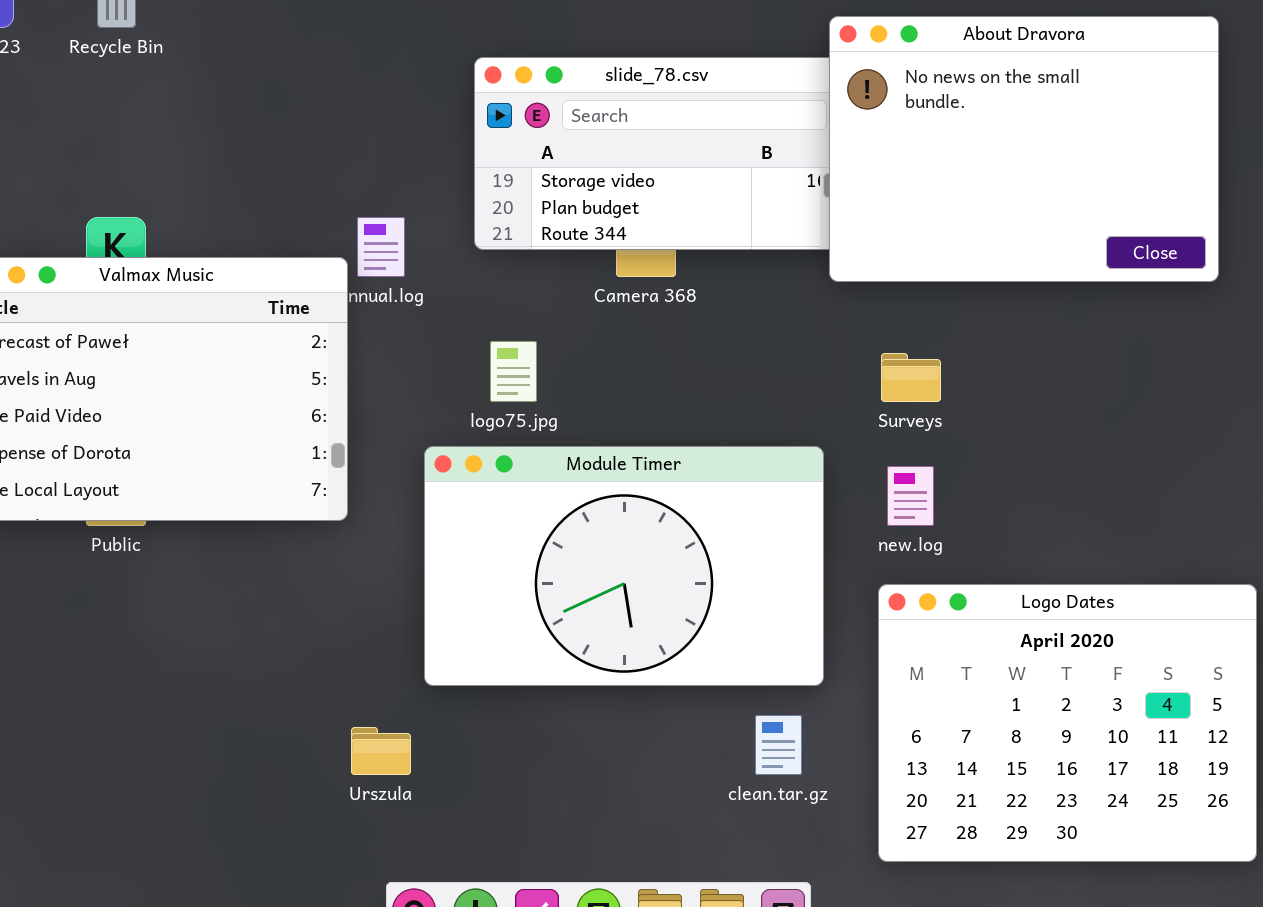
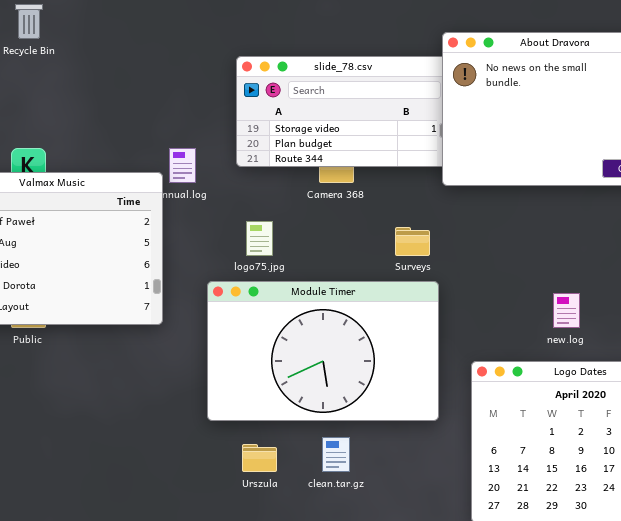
Surveys: [881,353,941,402] -> [395,227,430,256], moved
new.log: [887,466,934,526] -> [553,293,580,328], moved
clean.tar.gz: [755,715,802,775] -> [322,437,350,472], moved
Urszula: [351,727,411,775] -> [242,444,277,472], moved

